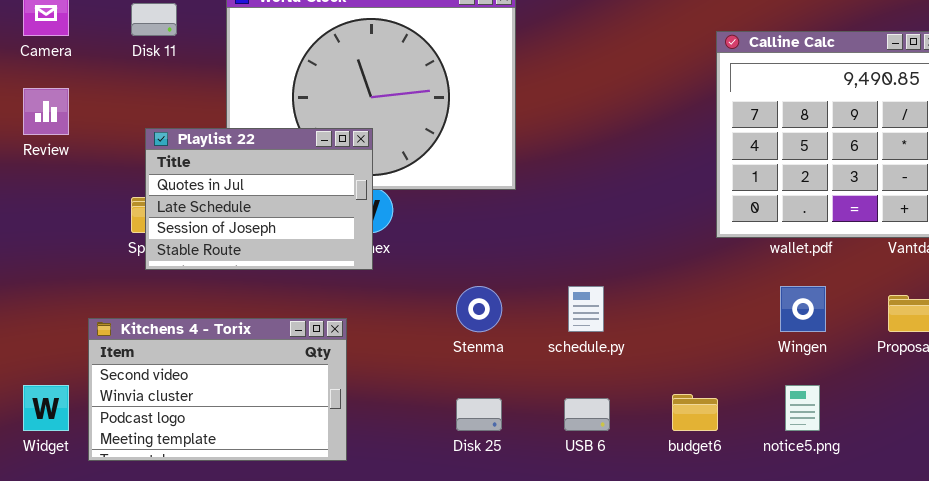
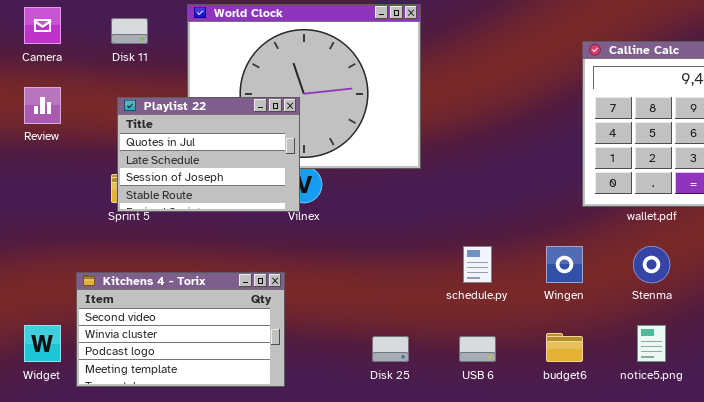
Playlist 22: [145,128,373,270] -> [117,97,300,212], moved
Stenma: [456,286,502,332] -> [633,246,670,283], moved
Wingen: [780,286,826,332] -> [546,246,583,283], moved

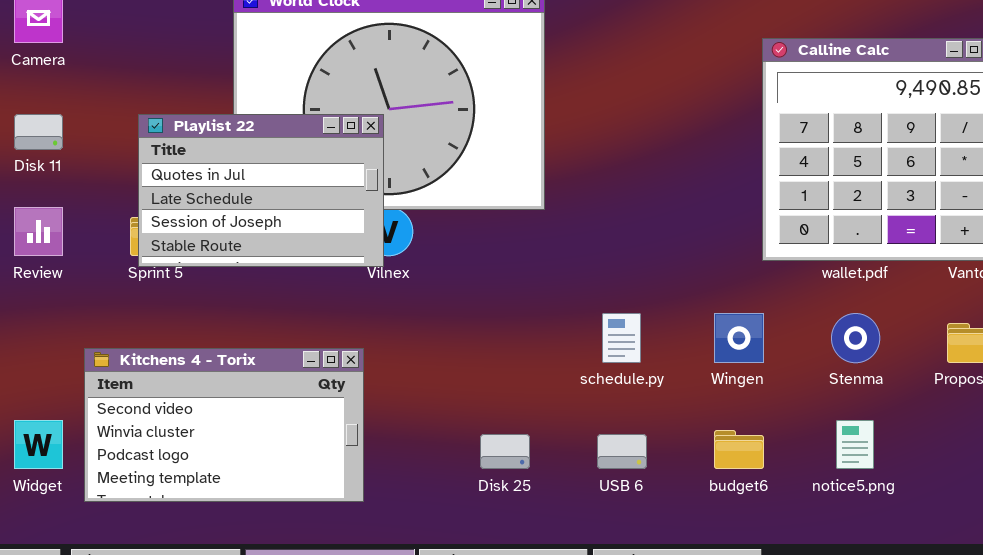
Disk 11: [111,18,148,44] -> [14,114,63,150], moved
Review: [24,87,61,124] -> [14,207,63,256], moved

